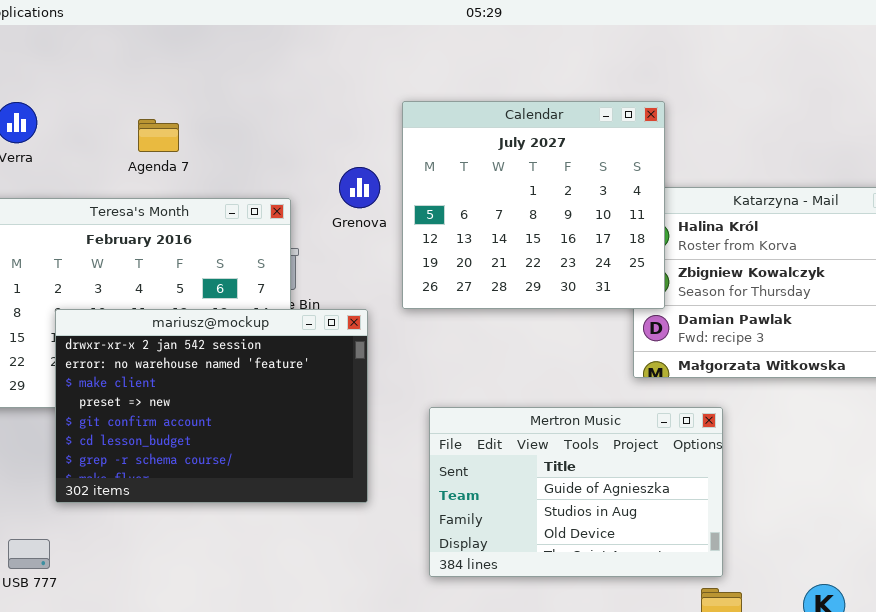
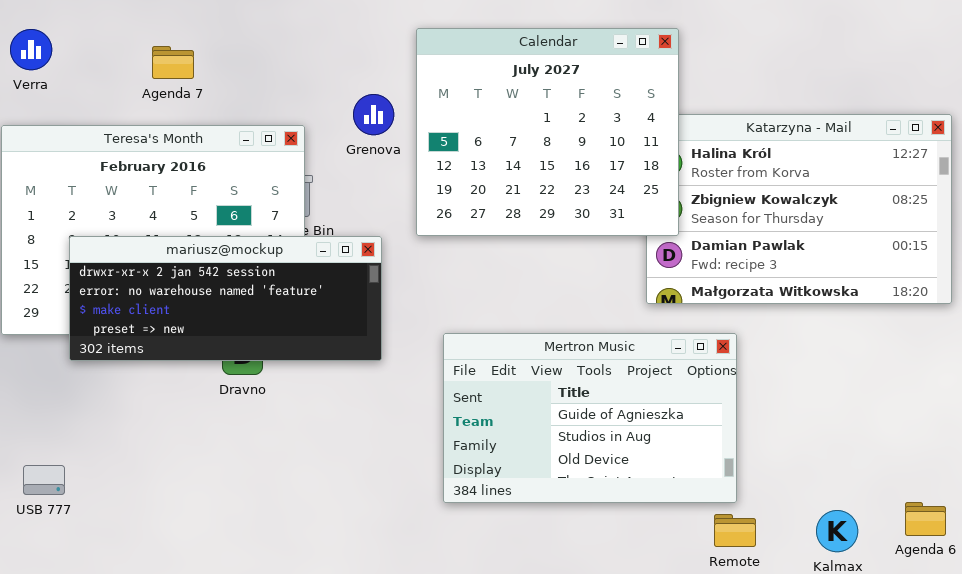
mariusz@mockup: [55,309,368,503] -> [69,236,382,361], resized

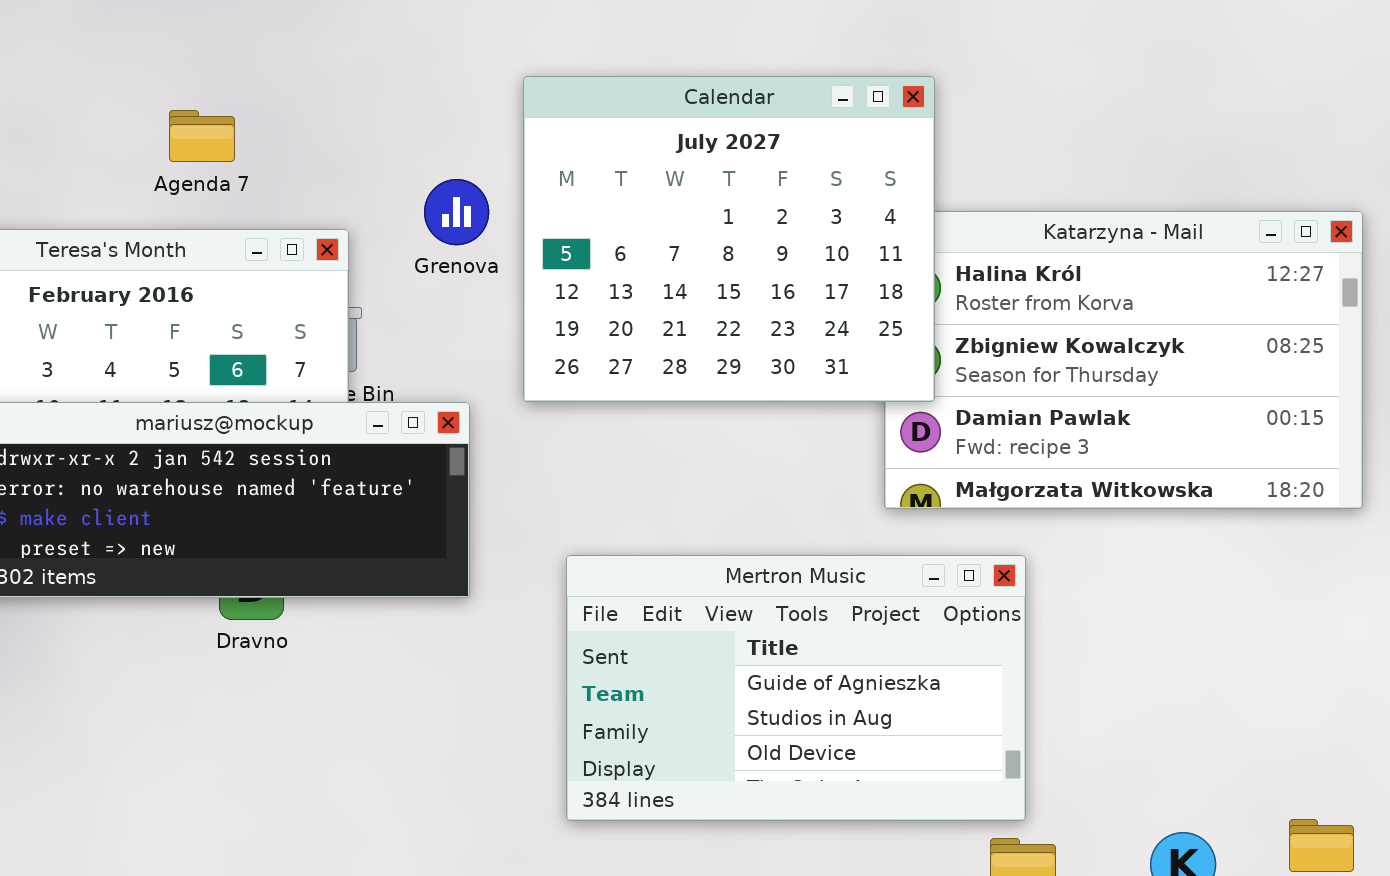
Agenda 7: [152,46,194,79] -> [169,110,235,162], moved

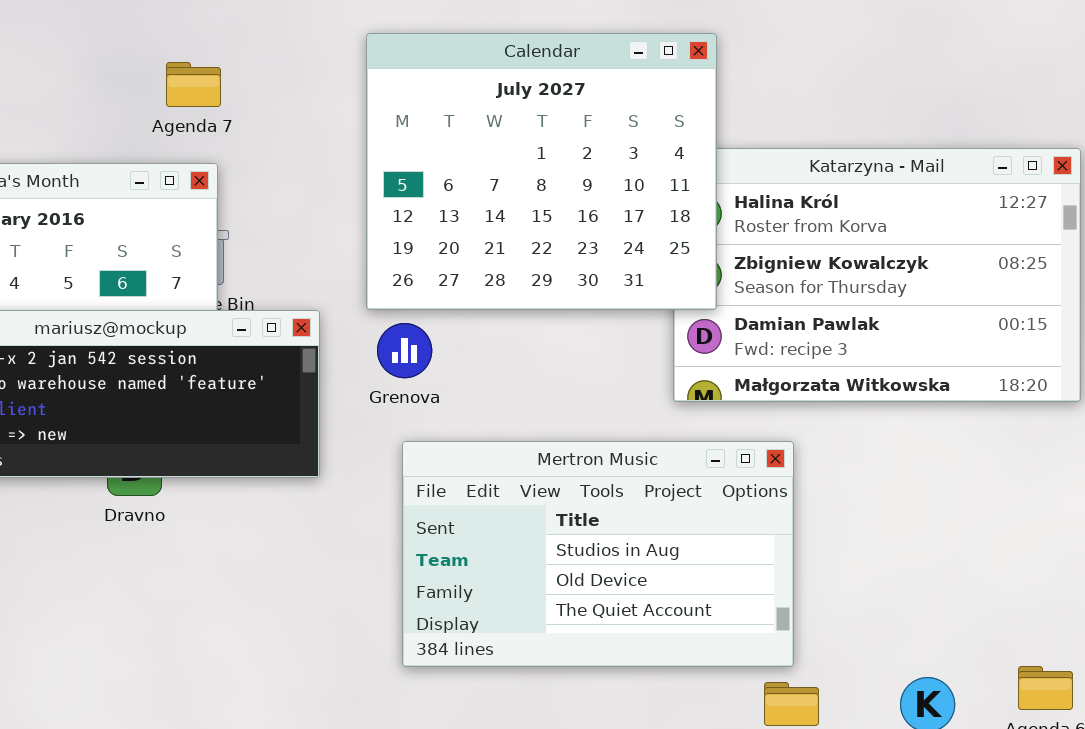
Agenda 7: [169,110,235,162] -> [166,62,221,107], moved
Grenova: [424,179,489,245] -> [377,323,432,378], moved
Mertron Music: [566,555,1026,821] -> [402,441,794,667], scrolled down 1 row

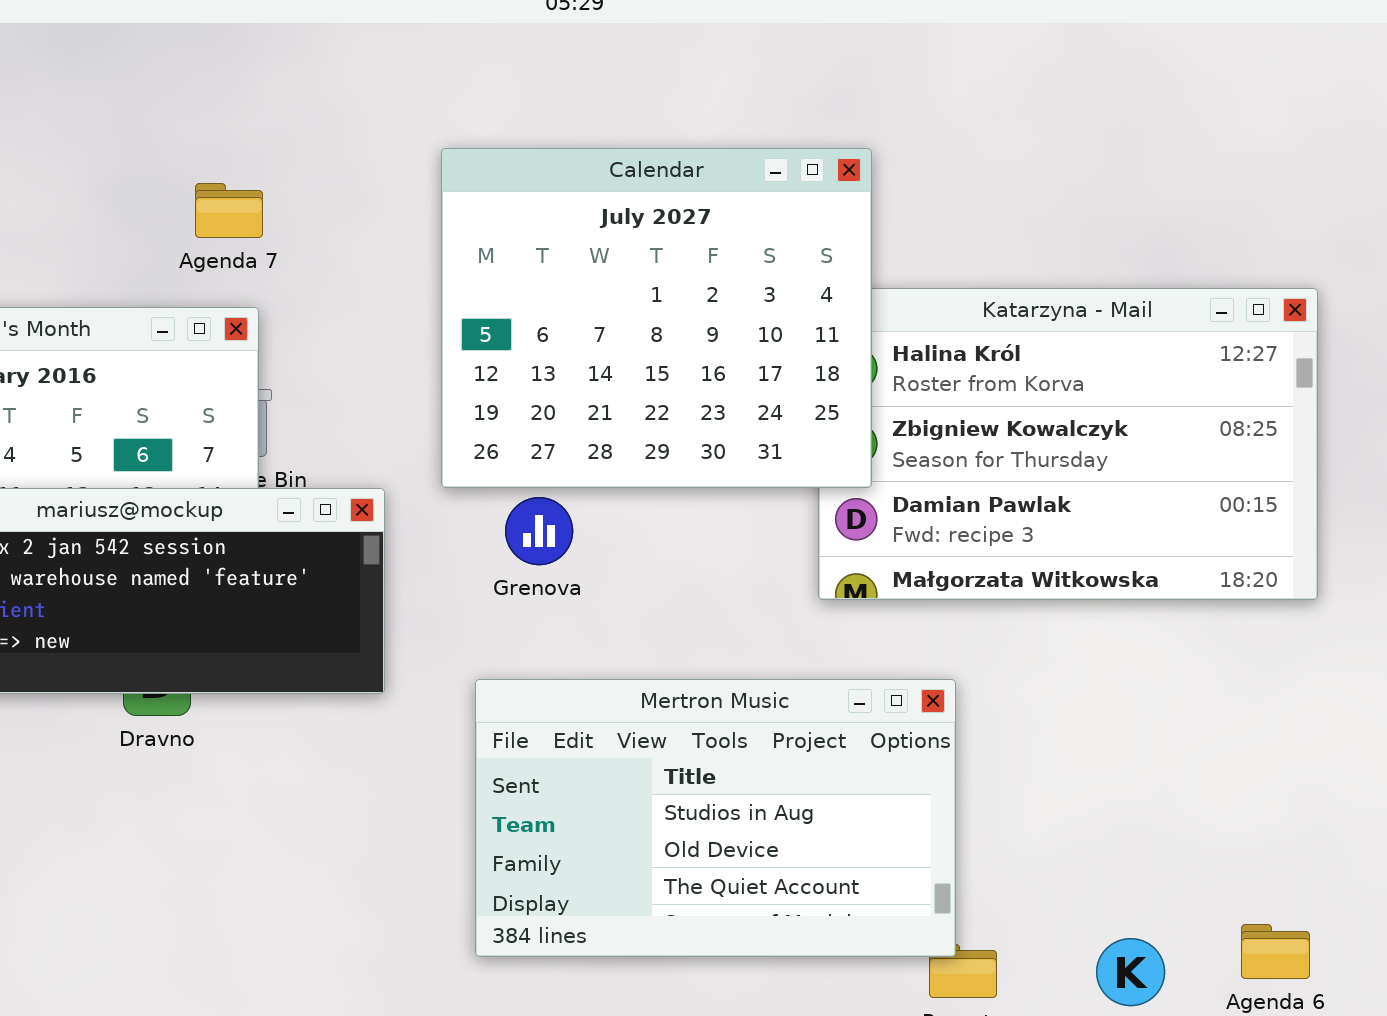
Grenova: [377,323,432,378] -> [505,497,573,565], moved
Mertron Music: [402,441,794,667] -> [475,679,956,957], moved

